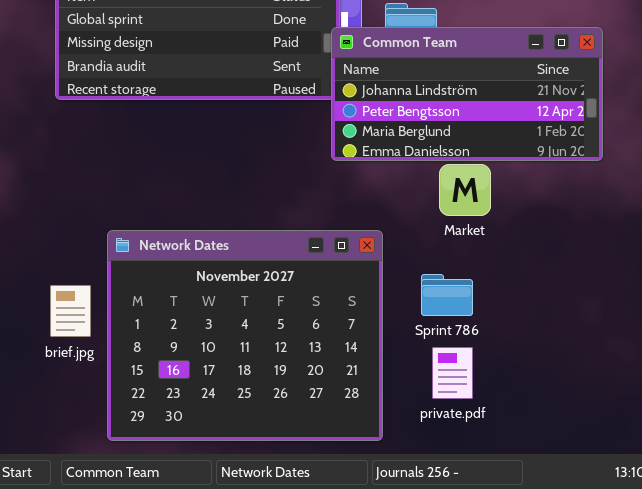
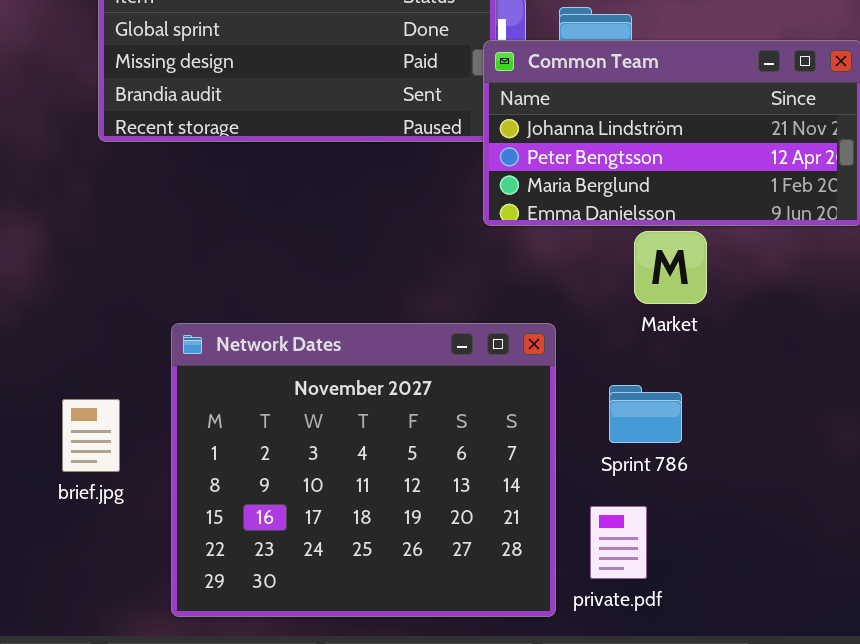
brief.jpg: [50,285,91,337] -> [62,399,120,472], moved
private.pdf: [432,347,473,399] -> [590,506,647,579], moved

